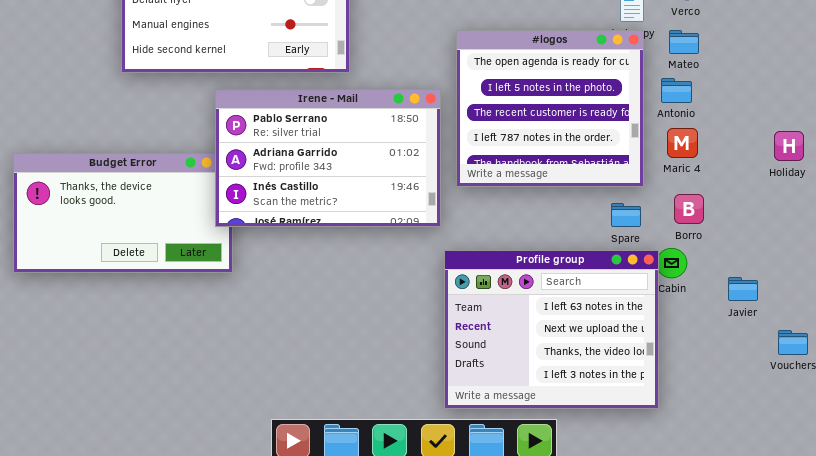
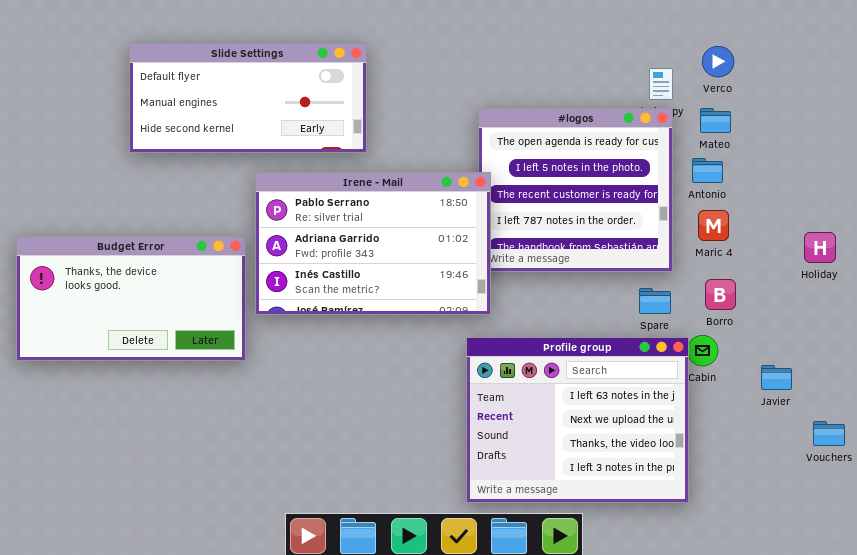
Irene - Mail: [215,89,441,227] -> [255,172,491,315], moved
Holiday: [774,131,804,161] -> [804,232,836,263], moved

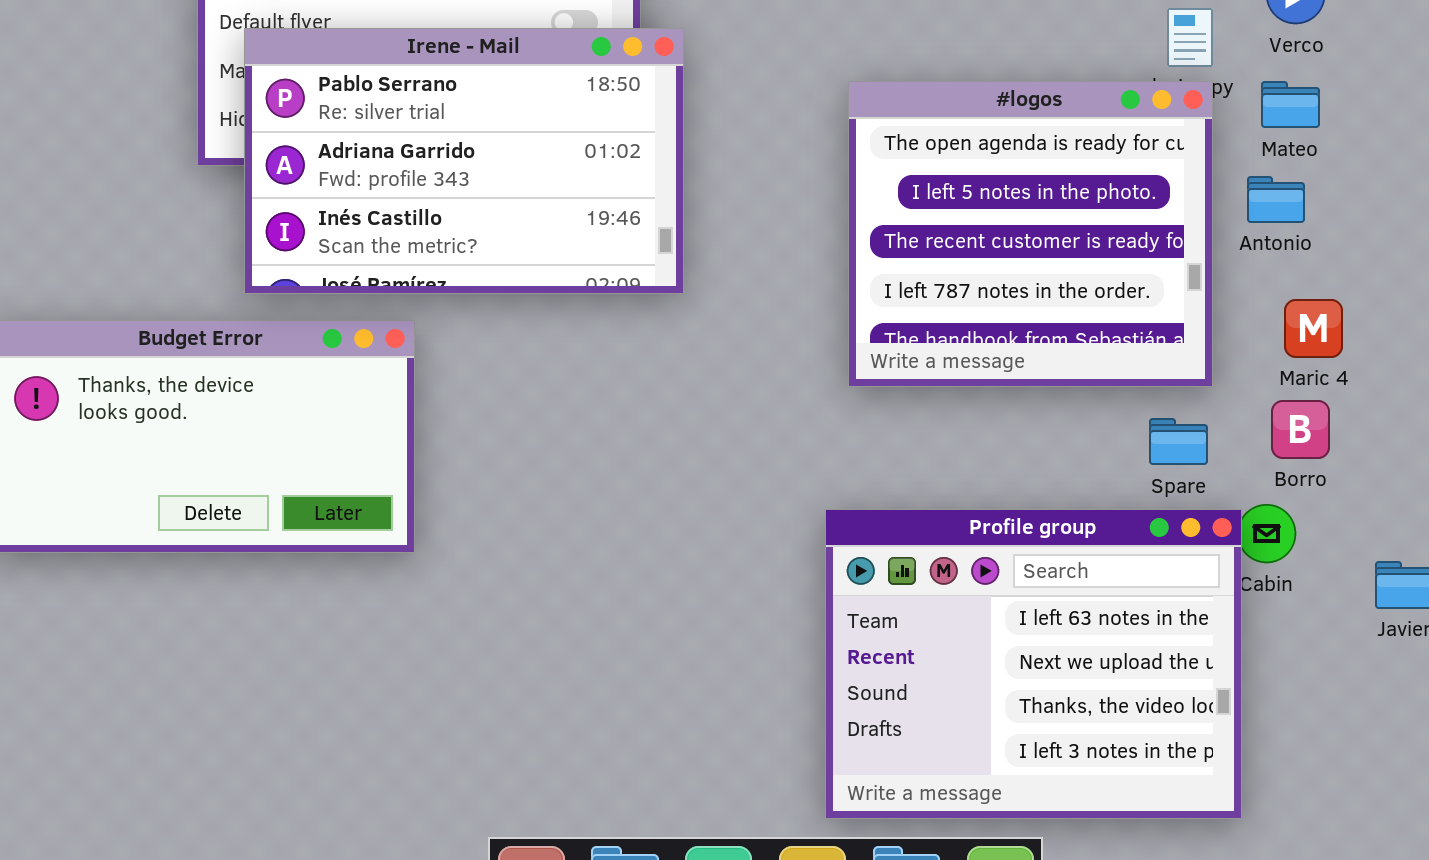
Irene - Mail: [255,172,491,315] -> [244,28,684,294], moved
Maric 4: [698,210,729,241] -> [1284,299,1343,358], moved

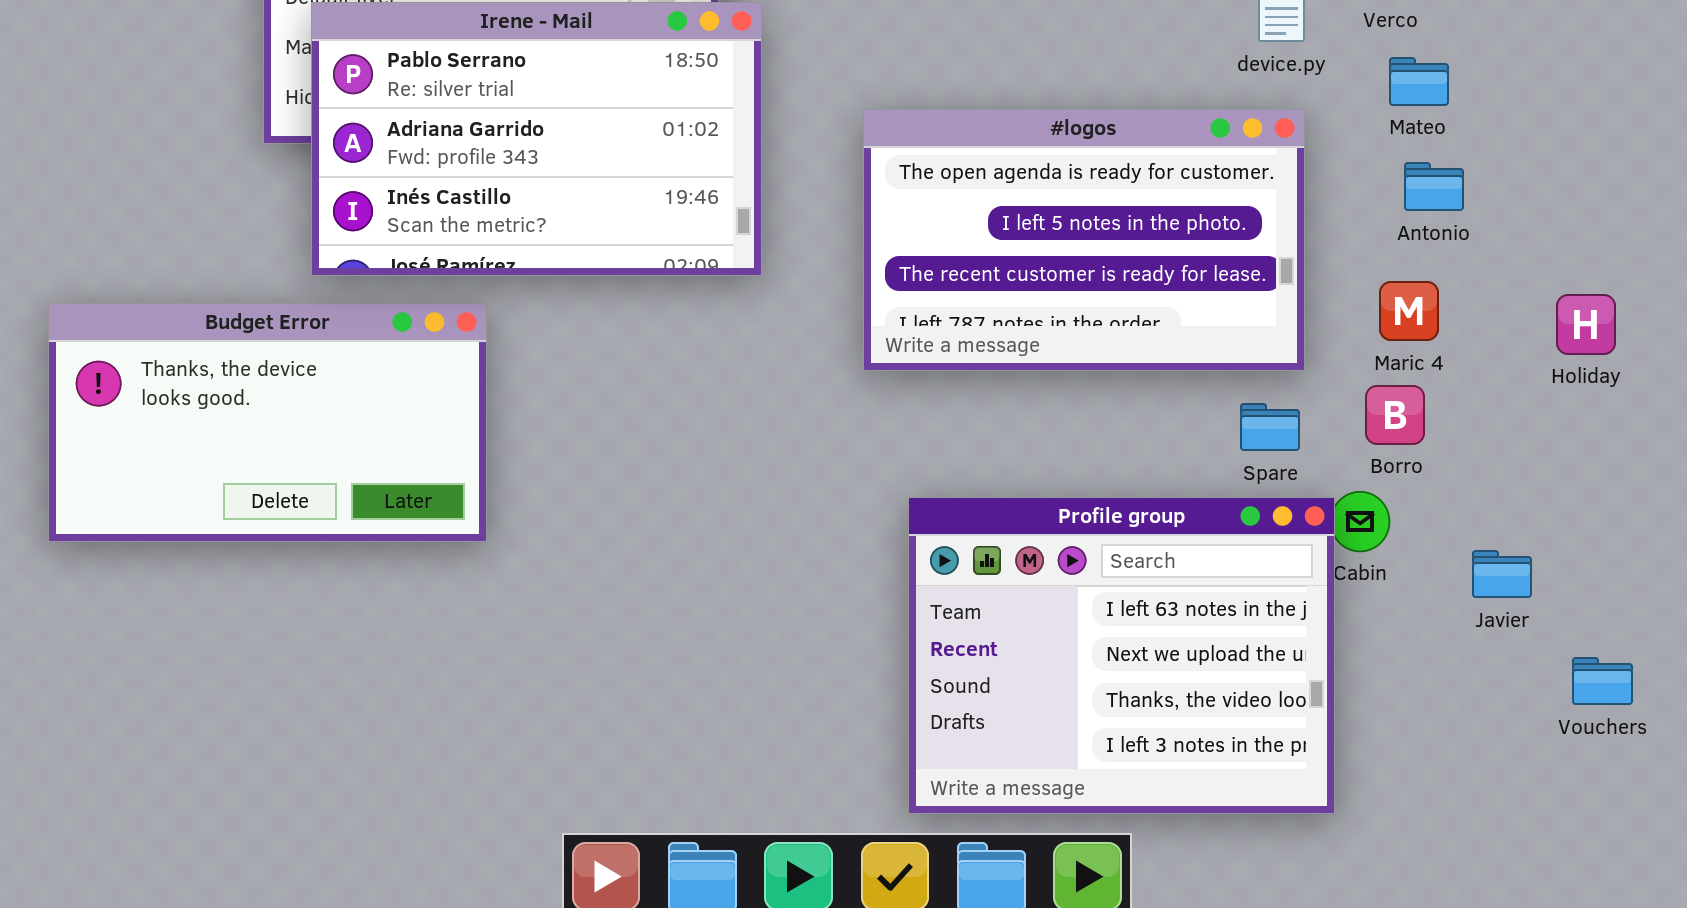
#logos: [848,81,1213,387] -> [863,109,1305,371], resized
Mateo: [1261,81,1320,128] -> [1389,57,1449,106], moved
Antonio: [1247,176,1305,223] -> [1404,162,1464,211], moved

